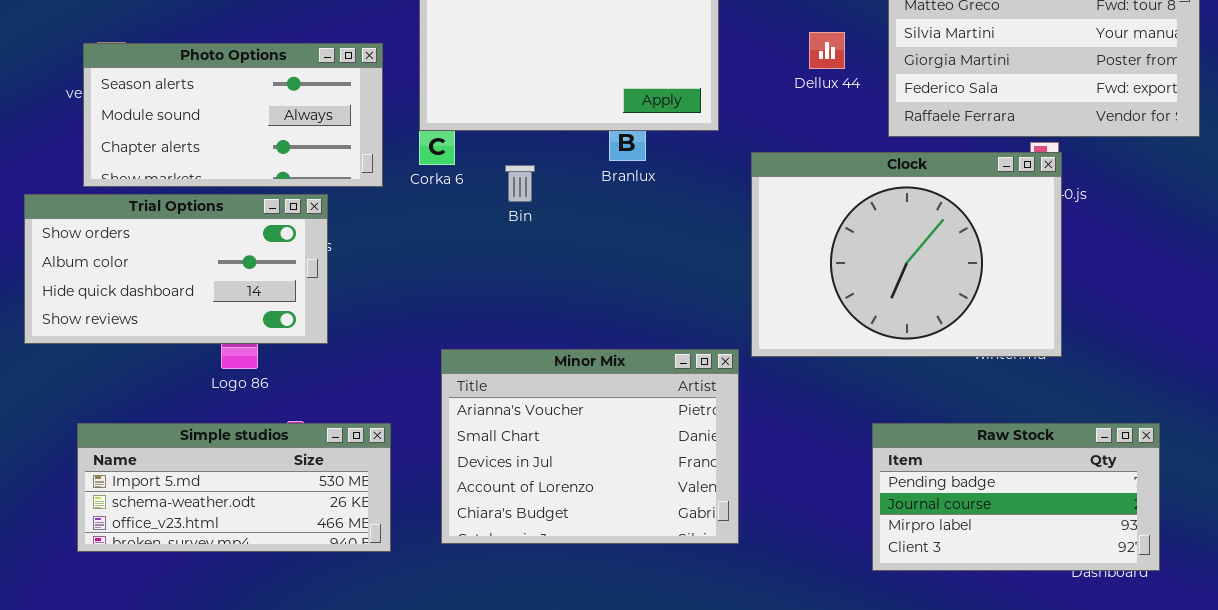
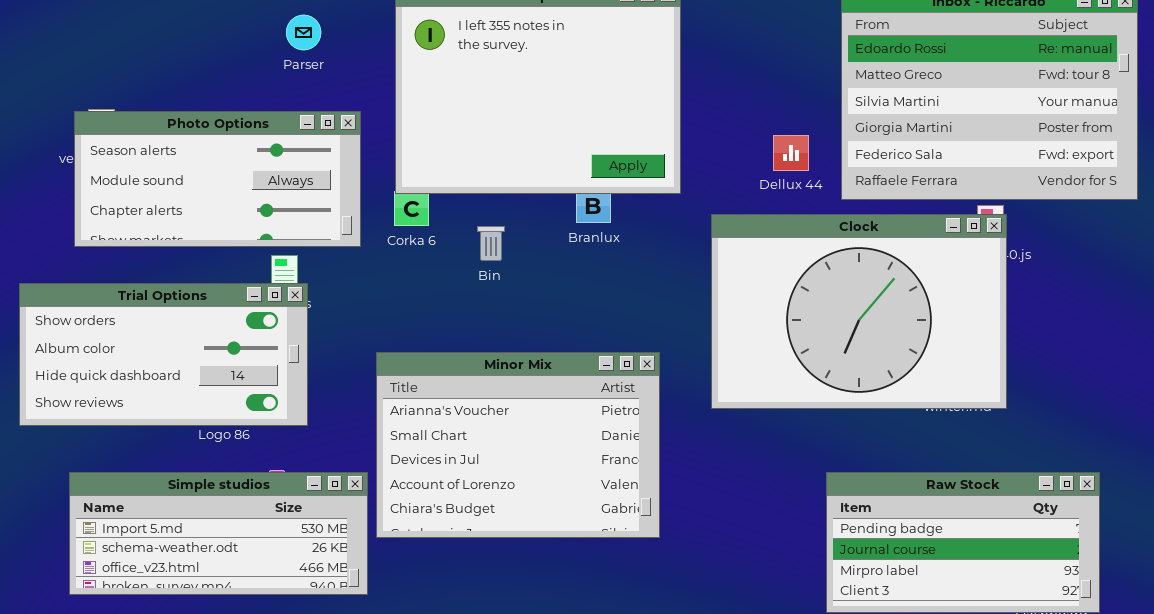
Dellux 44: [809,32,845,69] -> [773,135,809,171], moved
Trial Options: [24,194,328,344] -> [19,283,308,426], moved
Minor Mix: [441,349,739,544] -> [376,352,660,538], moved

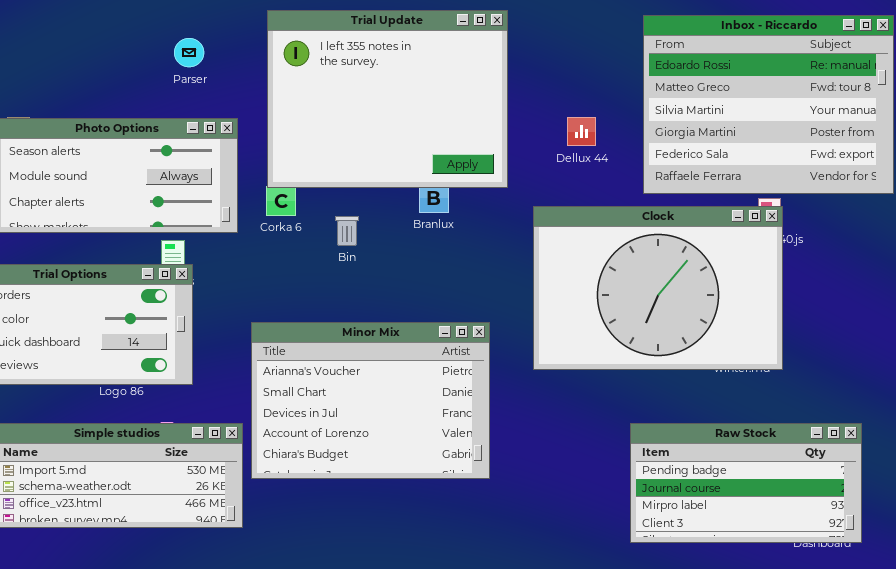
Dellux 44: [773,135,809,171] -> [567,117,596,146], moved

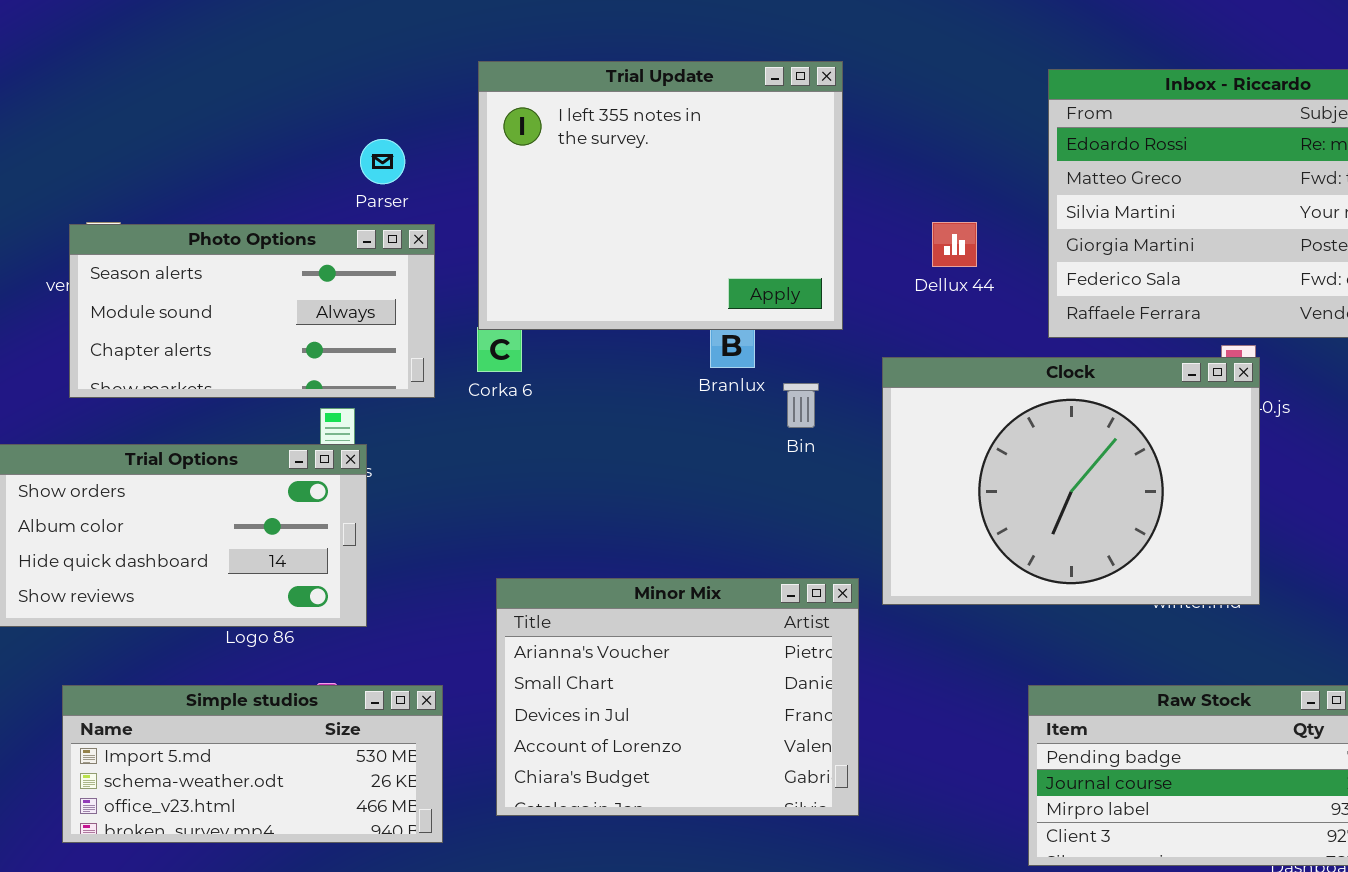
Parser: [174,38,204,67] -> [360,139,405,184], moved
Bin: [335,216,359,246] -> [783,383,819,428], moved
Minor Mix: [251,322,490,479] -> [496,578,859,816], moved

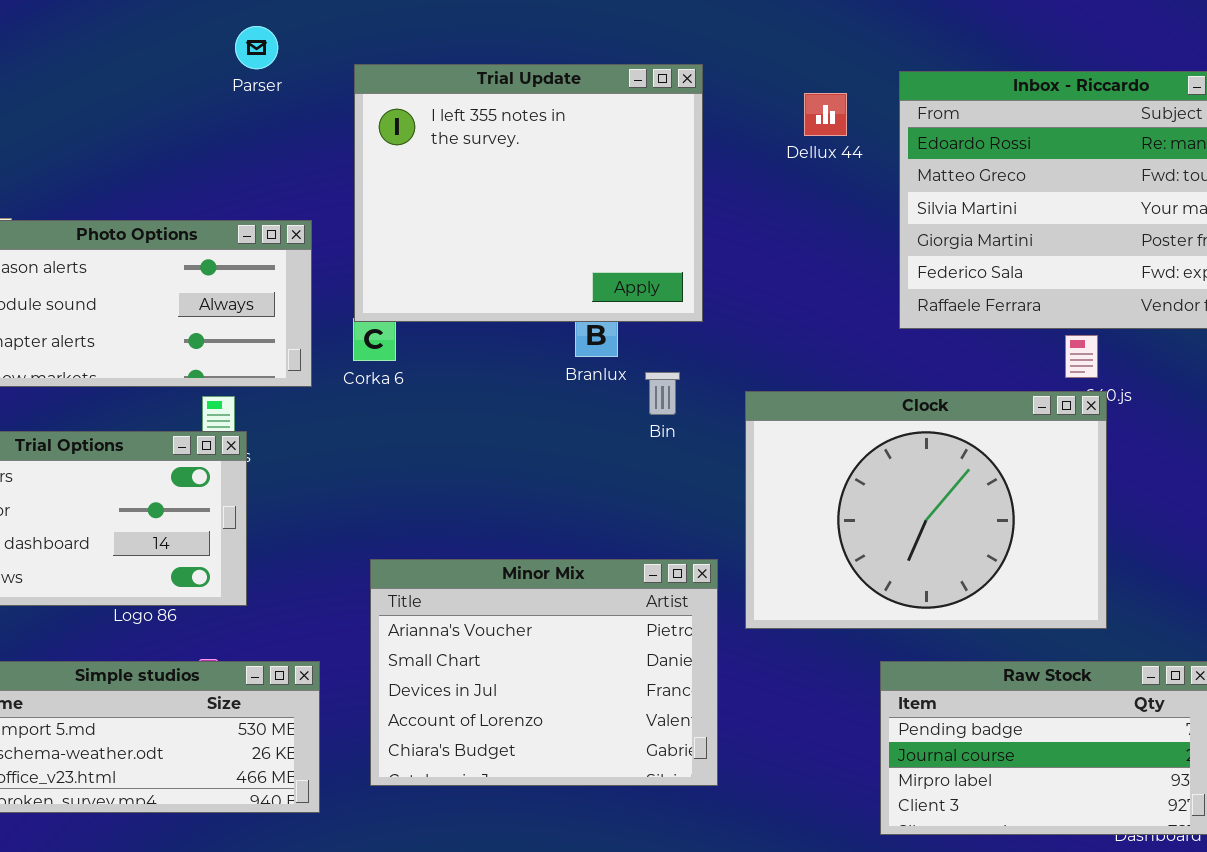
Parser: [360,139,405,184] -> [235,26,278,69], moved
Dellux 44: [932,222,977,267] -> [804,93,847,136], moved
Clock: [882,357,1260,605] -> [745,391,1107,629], moved

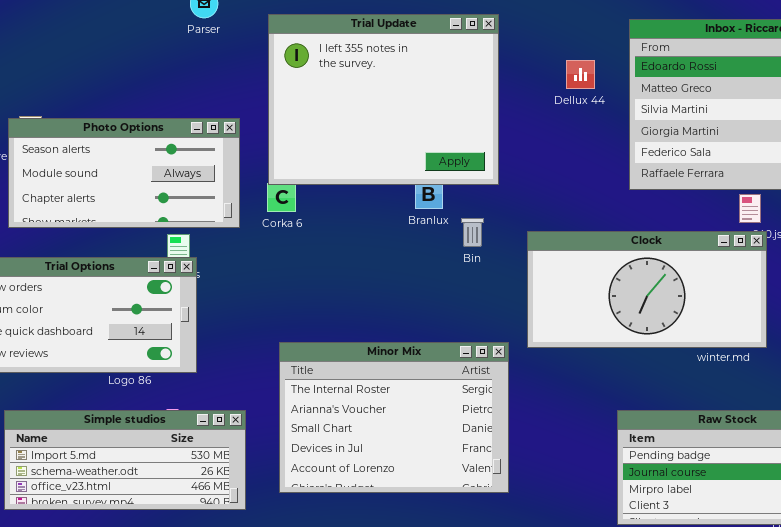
Dellux 44: [804,93,847,136] -> [566,60,595,89], moved
Clock: [745,391,1107,629] -> [527,231,767,348], resized
Minor Mix: [370,559,718,786] -> [279,342,509,493], scrolled up 1 row

